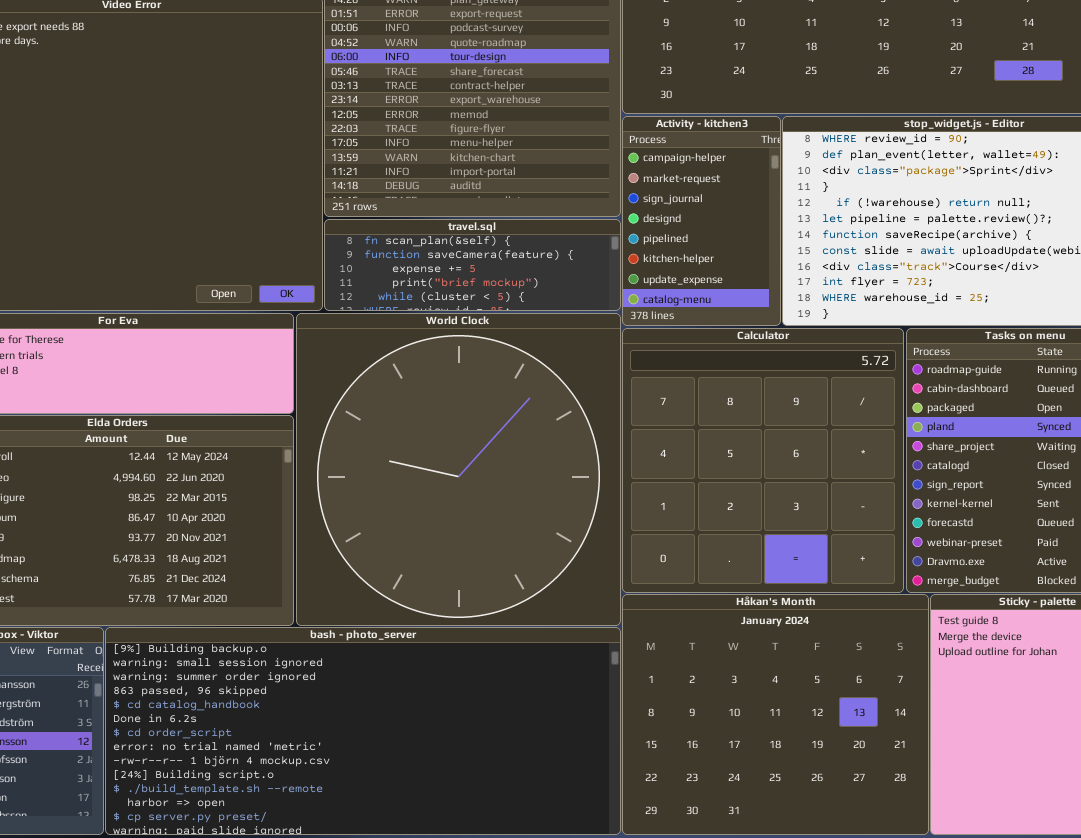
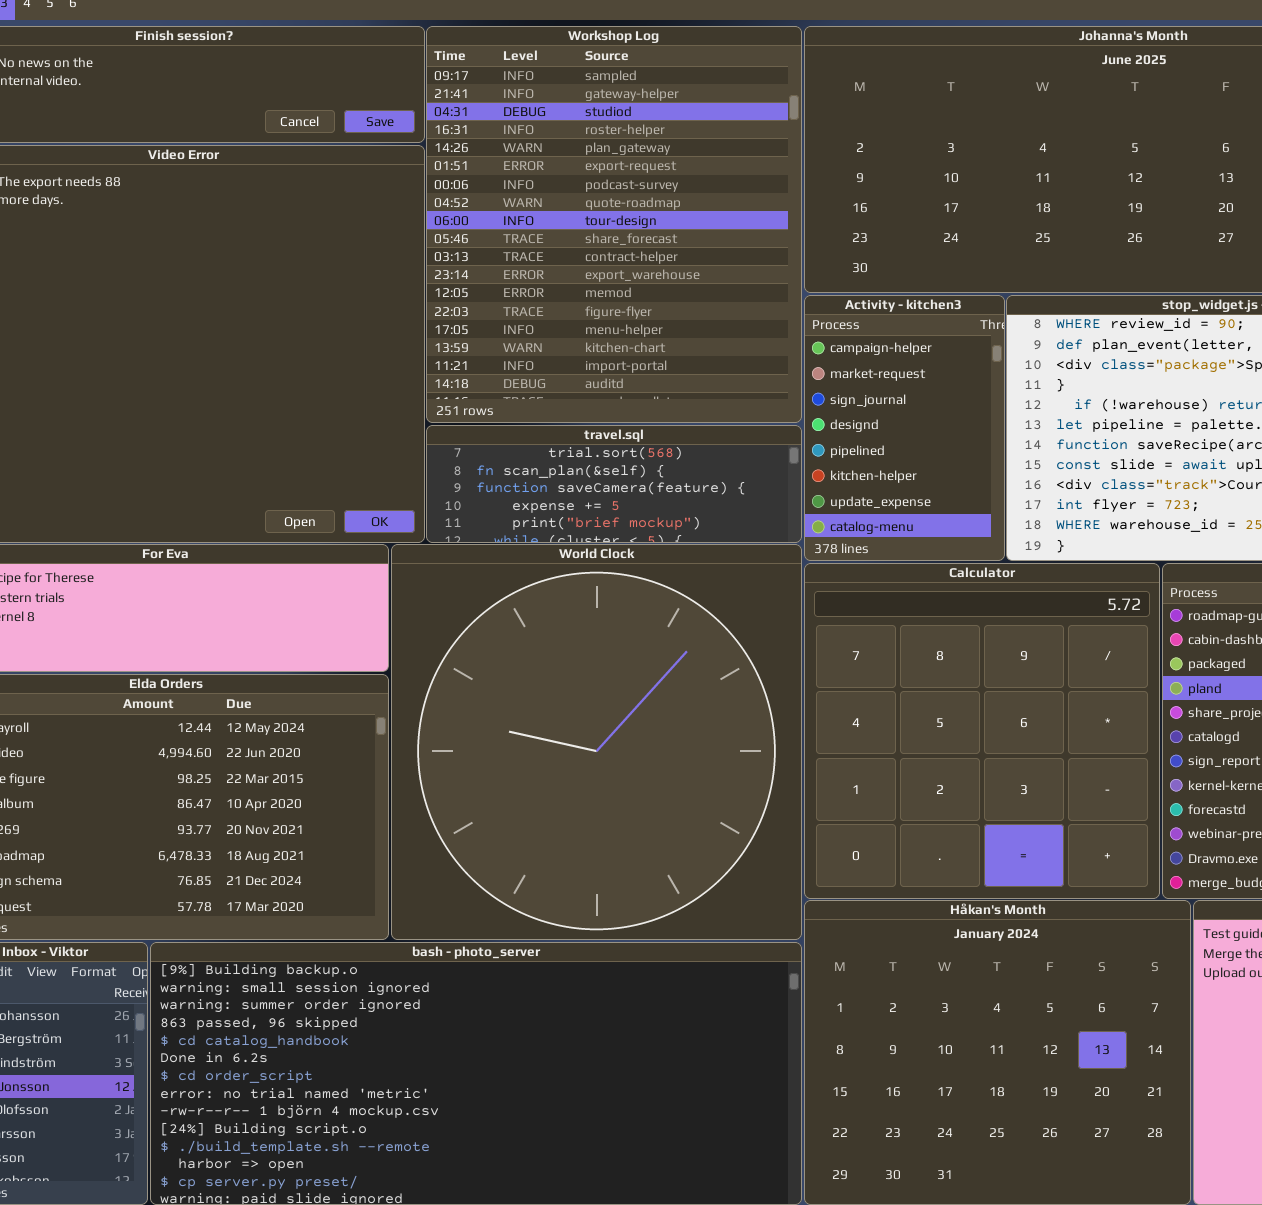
travel.sql: [324,219,621,311] -> [426,425,802,543], scrolled up 1 row

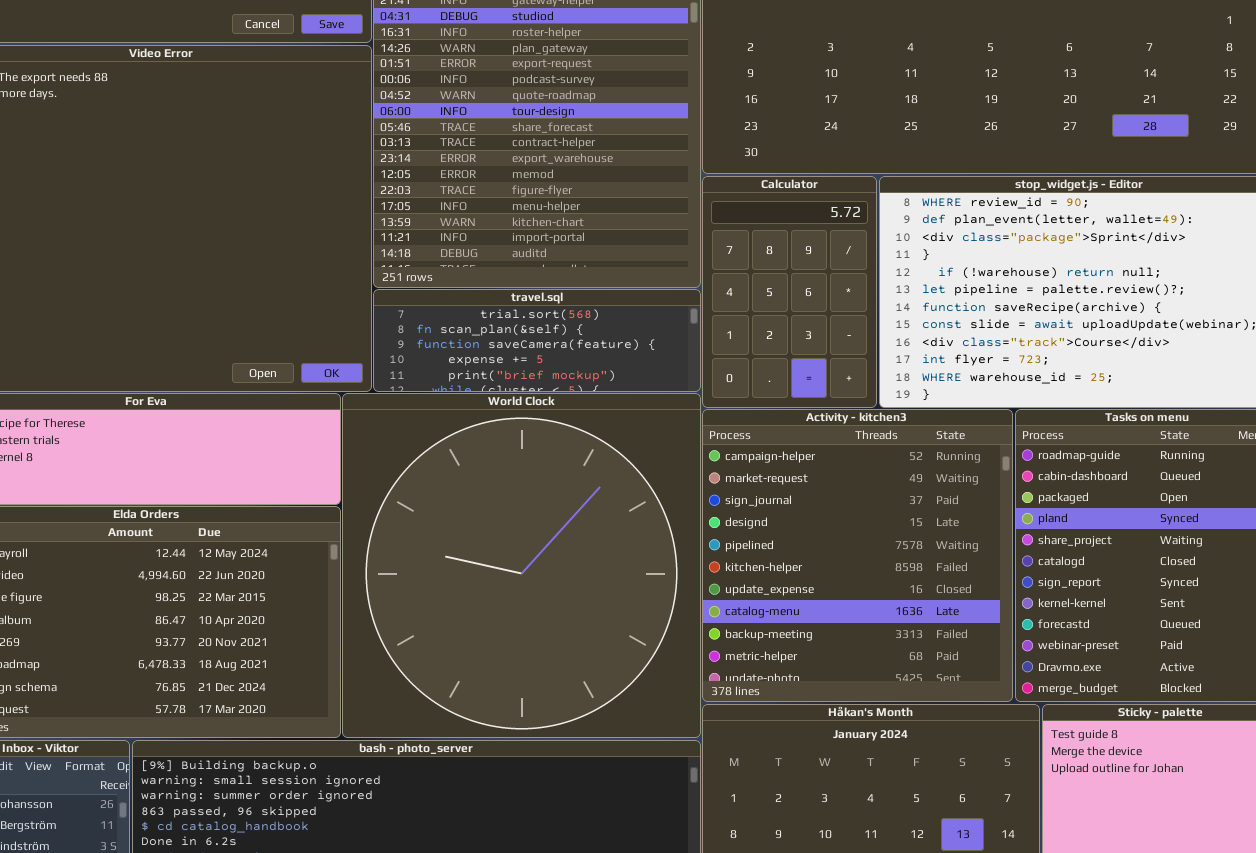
Activity - kitchen3: [804,295,1005,561] -> [702,409,1013,702], moved, resized
Calculator: [804,563,1160,899] -> [702,176,877,408], moved, resized

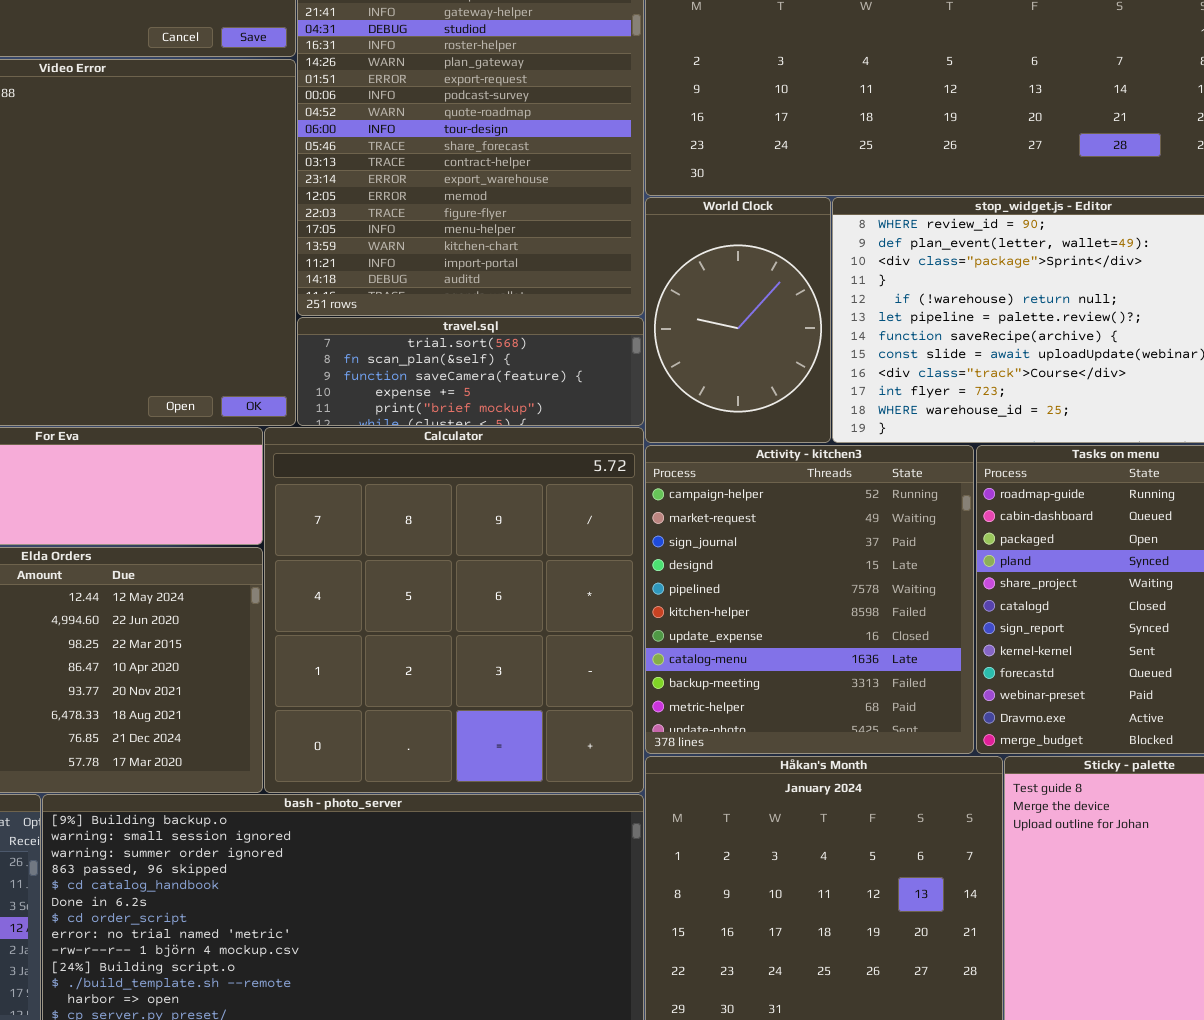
Calculator: [702,176,877,408] -> [264,427,644,793], moved, resized
World Clock: [342,393,701,738] -> [645,197,831,443], moved, resized

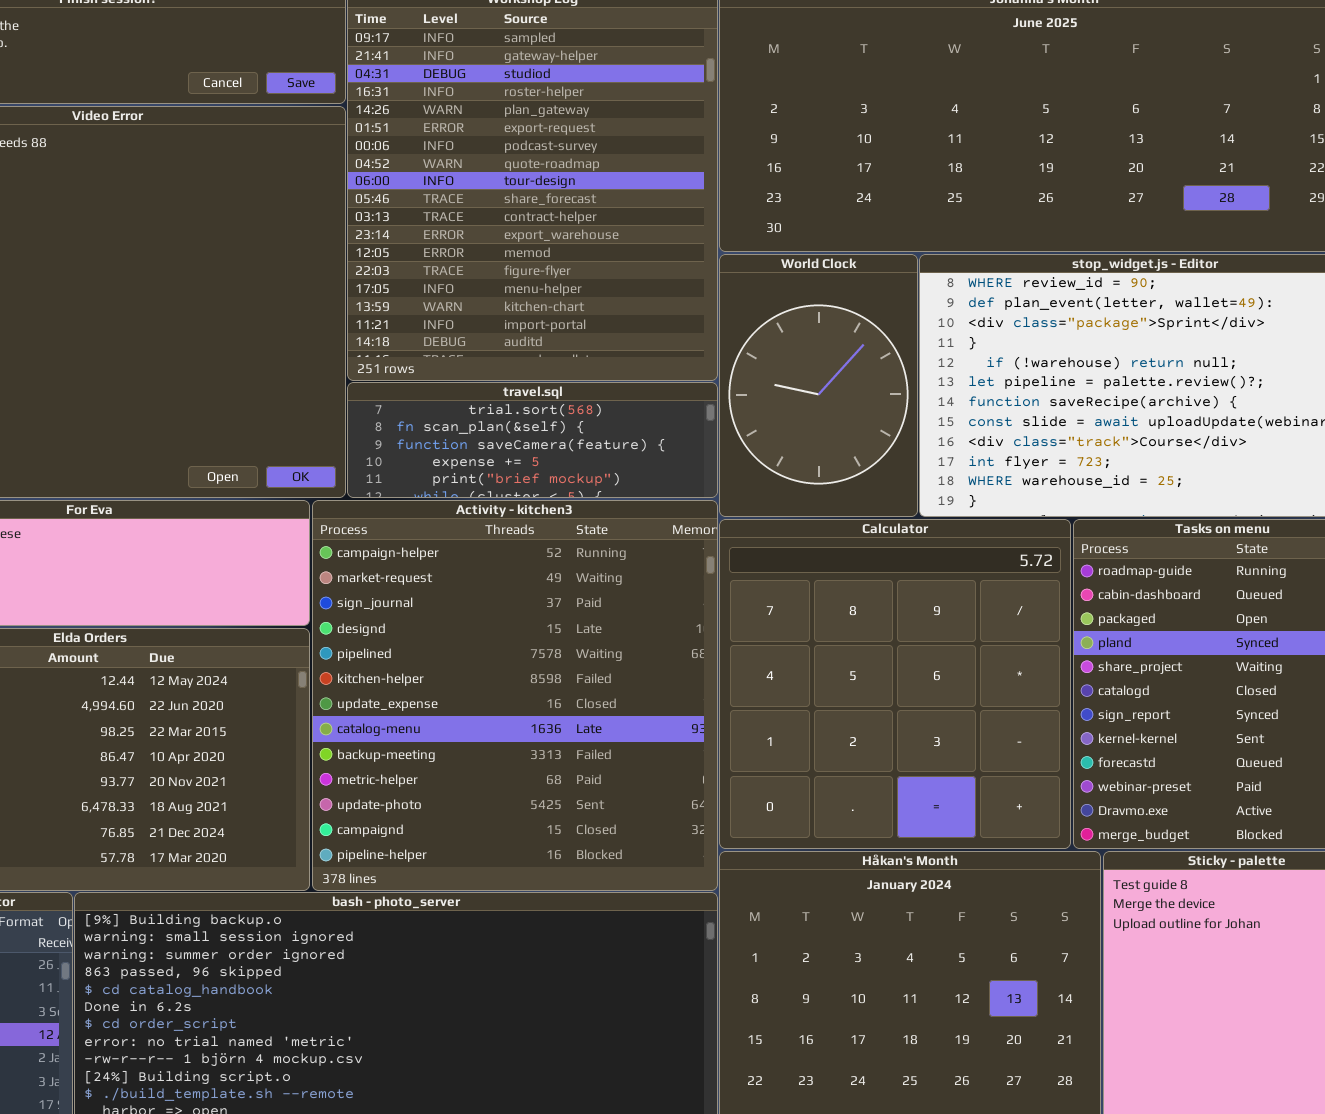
Calculator: [264,427,644,793] -> [719,519,1071,849], moved, resized
Activity - kitchen3: [645,445,974,754] -> [312,500,718,891], moved, resized

